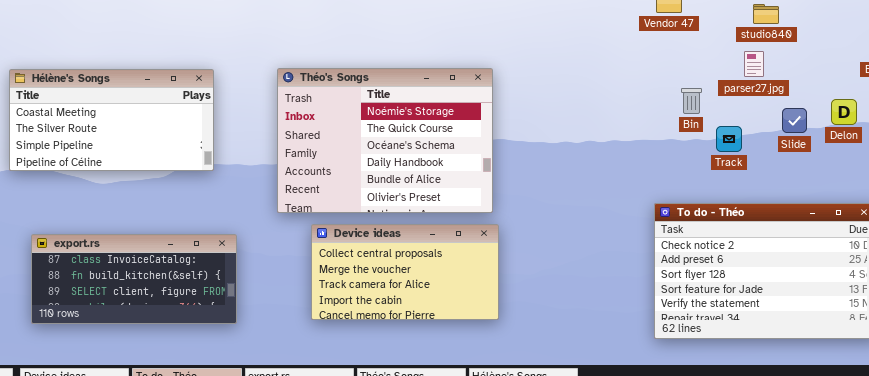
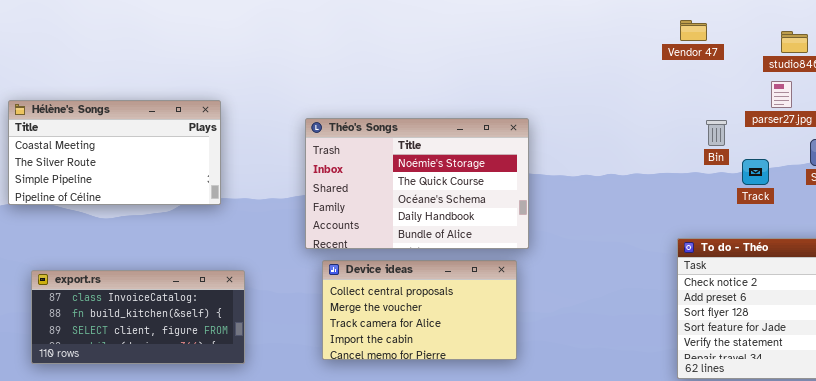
Théo's Songs: [277,68,493,213] -> [305,118,529,249], moved, resized

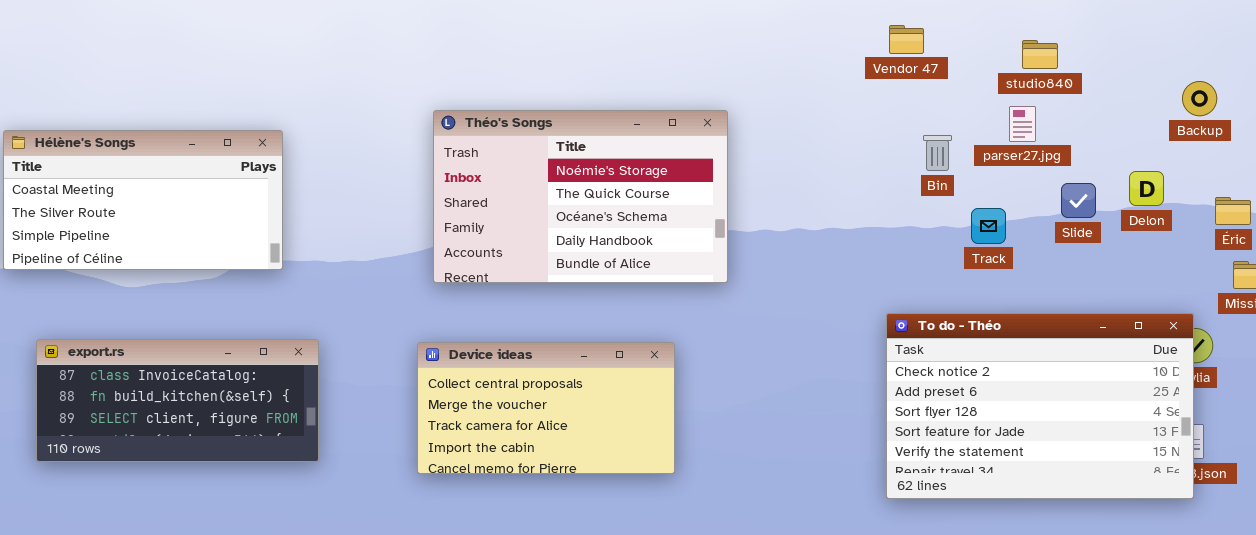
Théo's Songs: [305,118,529,249] -> [433,110,728,283], moved
Bin: [706,120,727,146] -> [923,135,952,171], moved
export.rs: [31,270,245,364] -> [36,339,319,462], moved

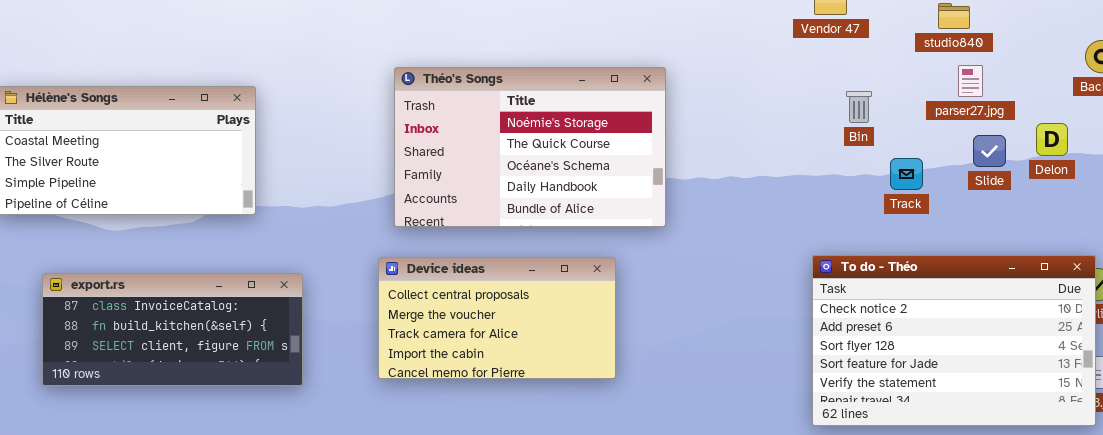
parser27.jpg: [1009,106,1036,142] -> [958,65,983,97], moved
export.rs: [36,339,319,462] -> [42,273,303,386], moved
Device ideas: [417,342,675,474] -> [378,257,616,379], moved

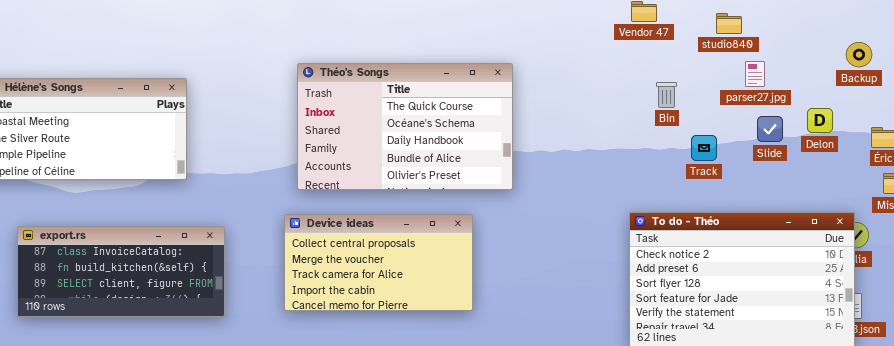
studio840: [938,3,970,29] -> [716,13,742,34], moved
Théo's Songs: [394,67,666,227] -> [297,63,513,190], scrolled down 1 row

